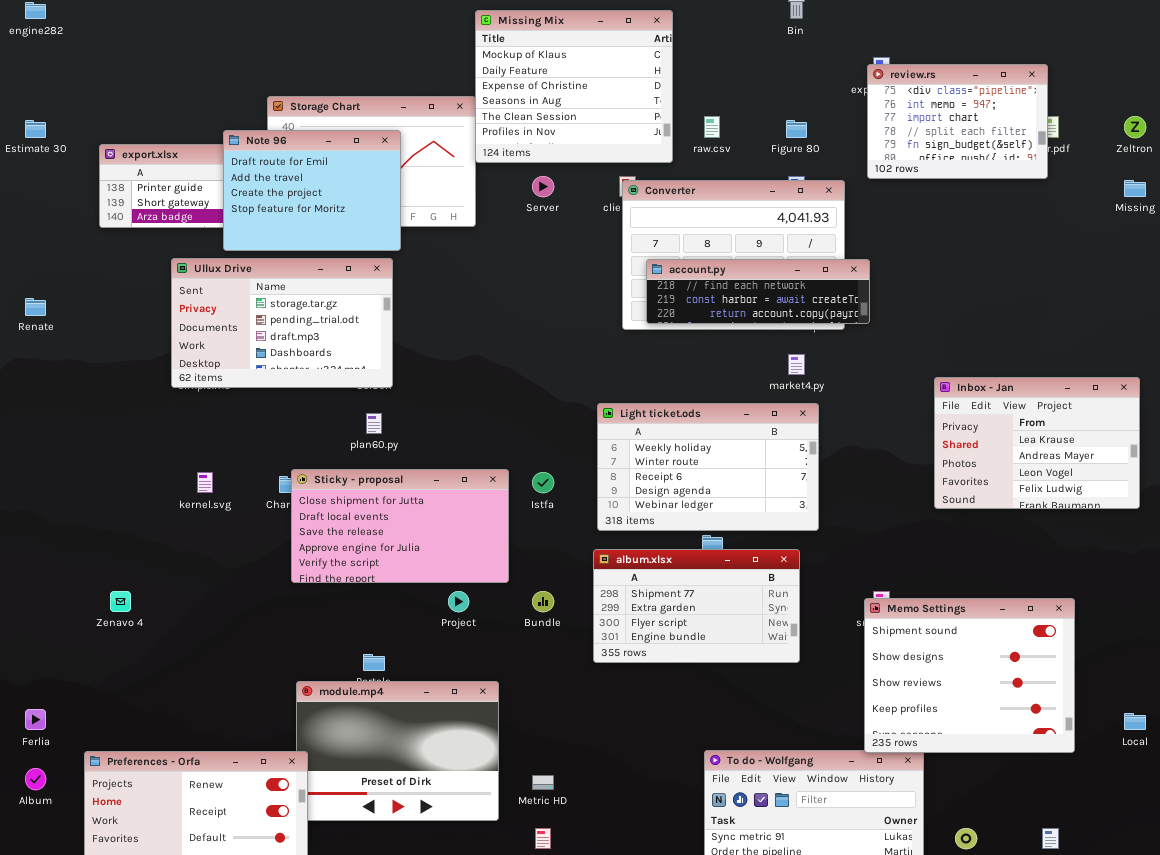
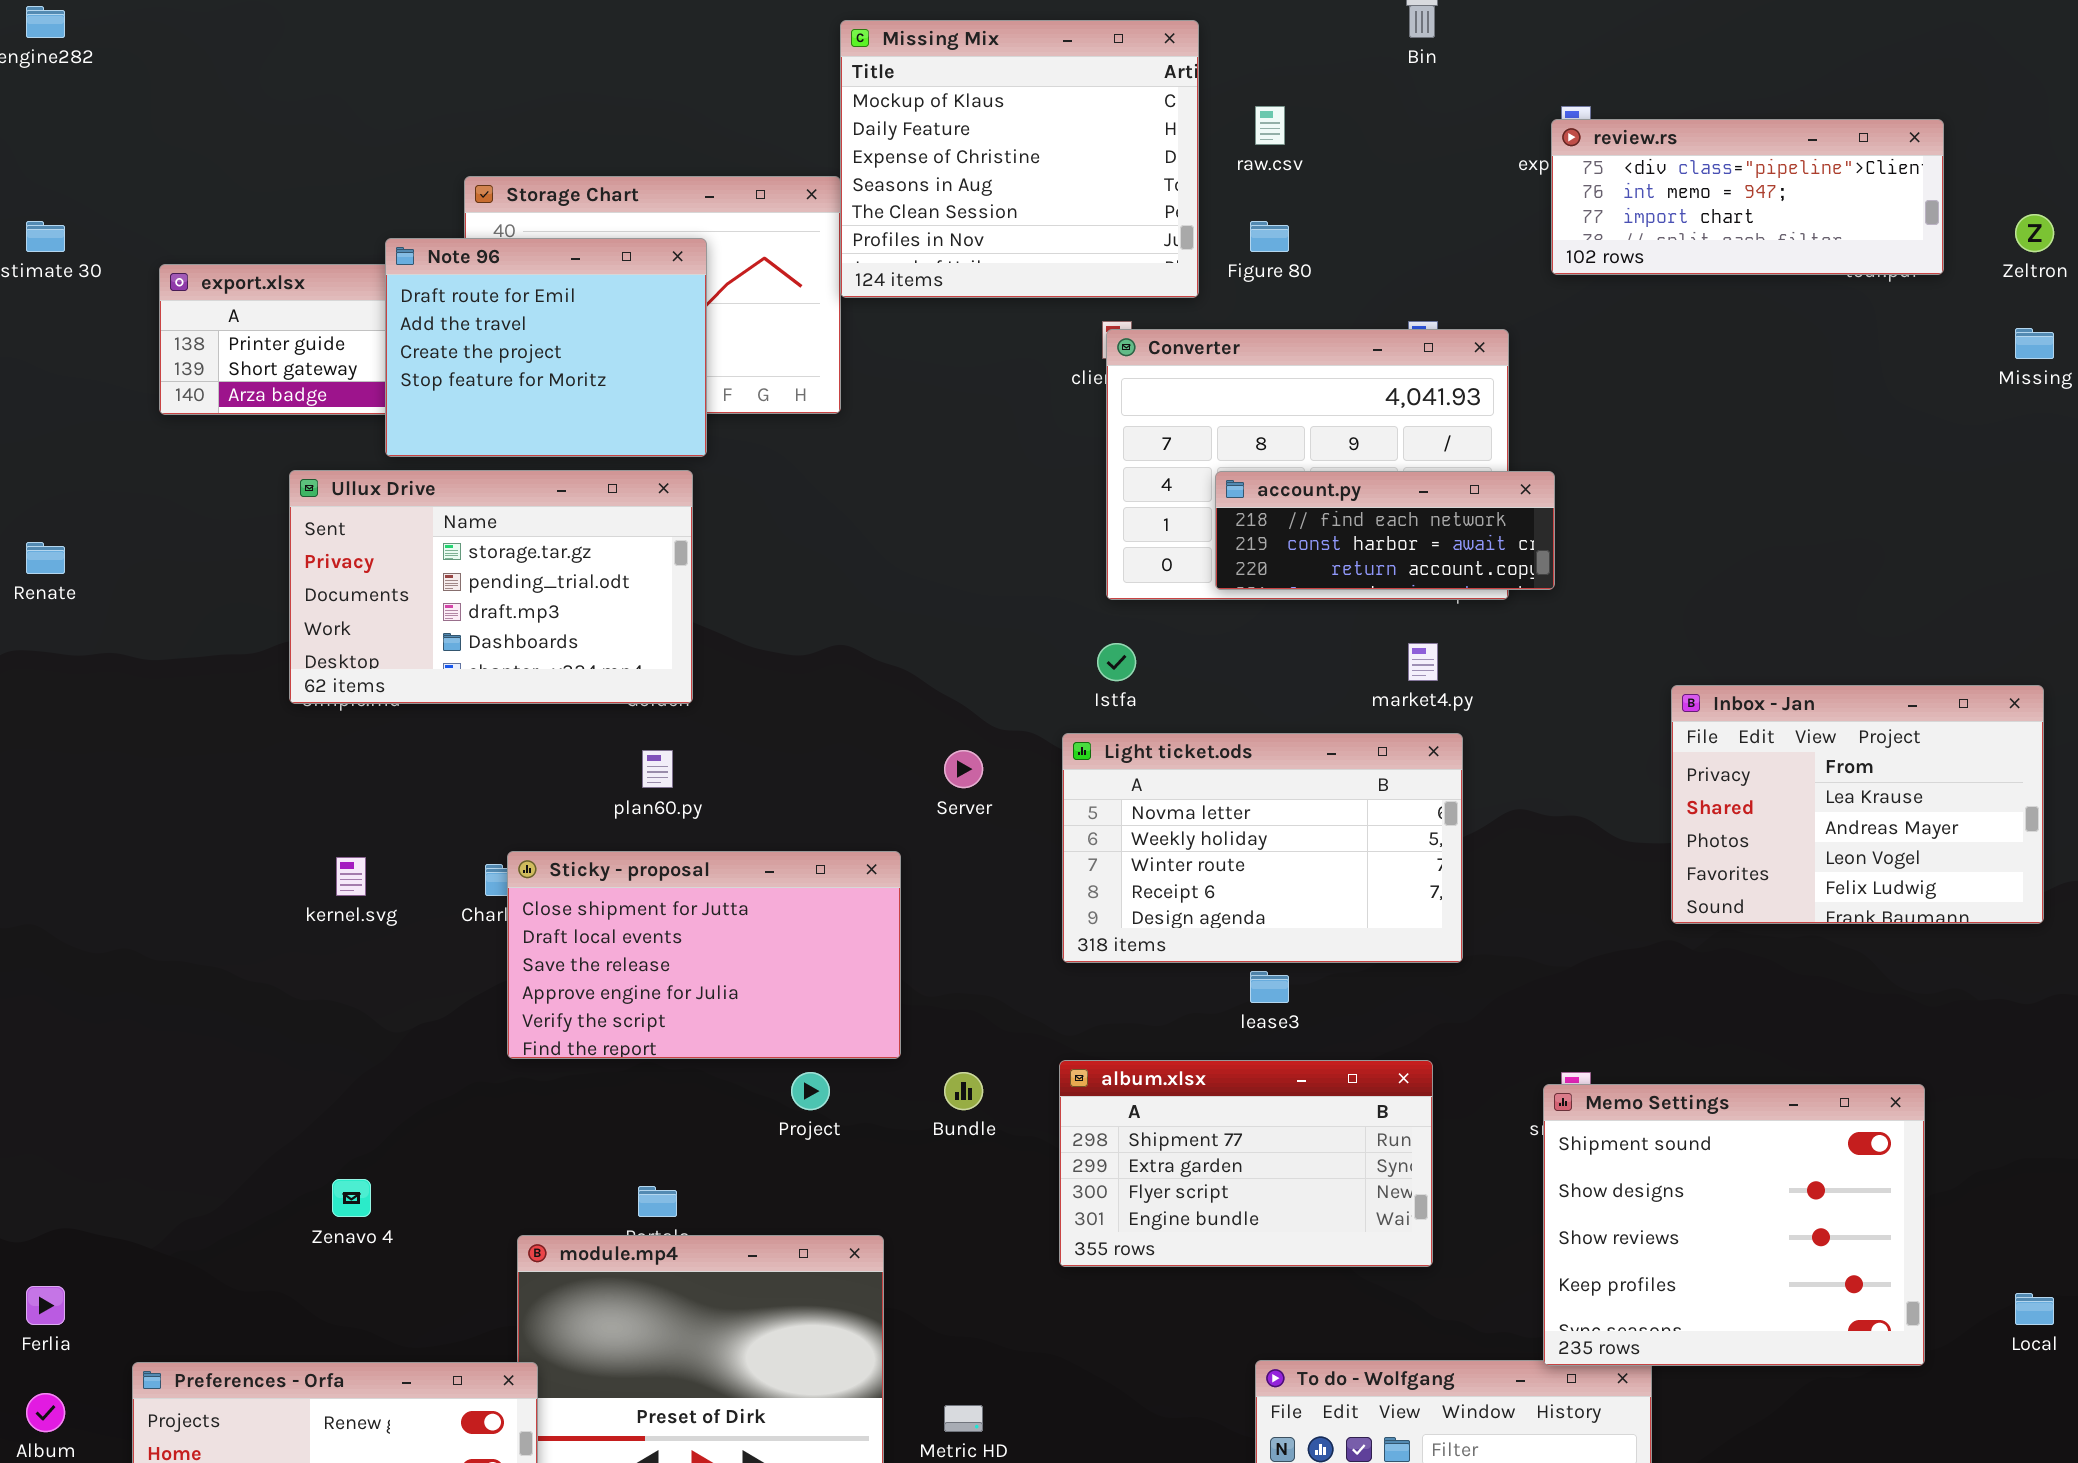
review.rs: [867,64,1048,179] -> [1551,119,1944,275], resized
raw.csv: [704,116,720,138] -> [1255,106,1285,145], moved
Figure 80: [786,120,807,138] -> [1250,221,1289,252], moved
Server: [532,176,554,197] -> [944,750,983,788], moved
account.py: [646,259,870,324] -> [1215,471,1555,590], resized
Light ticket.ods: [597,403,819,531] -> [1062,733,1463,963], scrolled up 1 row
Istfa: [532,472,554,493] -> [1097,643,1136,681], moved
album.xlsx: [593,549,800,663] -> [1059,1060,1433,1267], moved
Zenavo 4: [110,591,131,612] -> [332,1179,371,1217], moved

